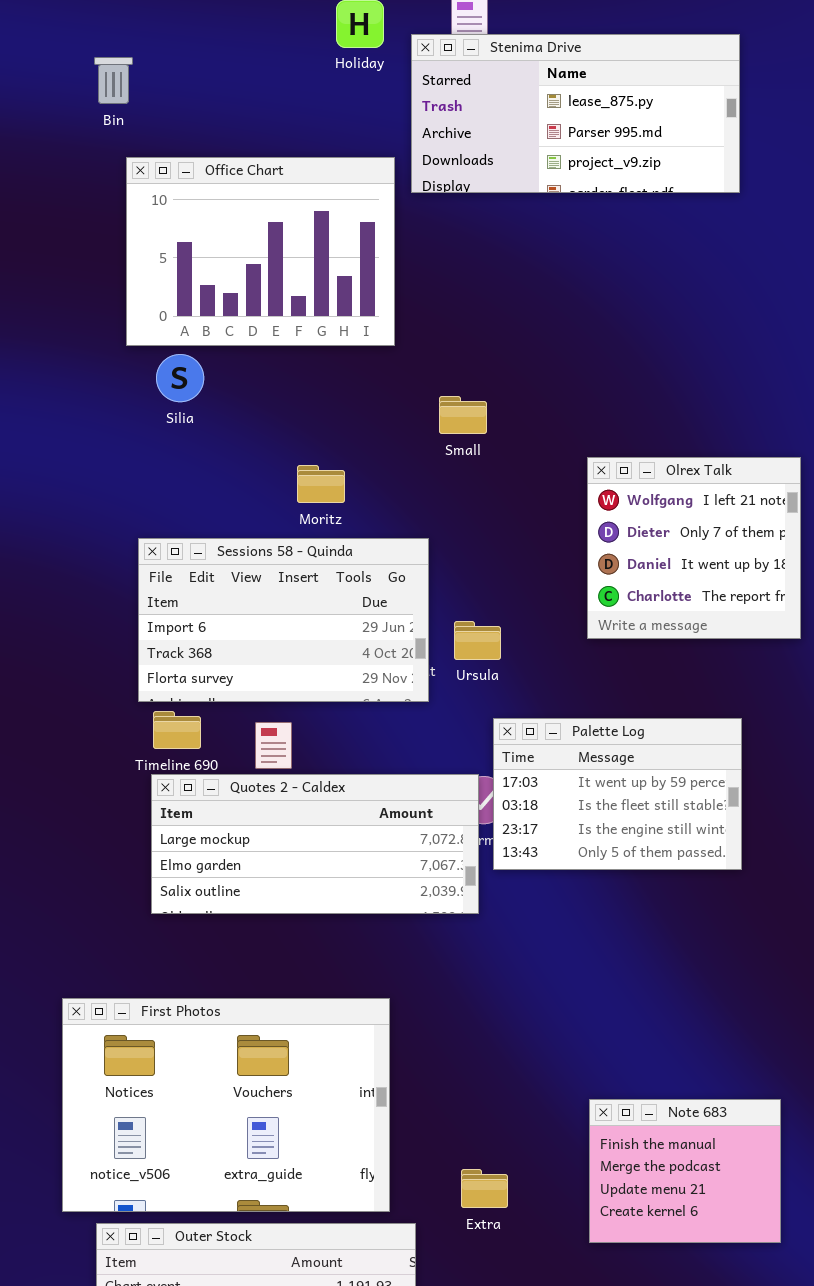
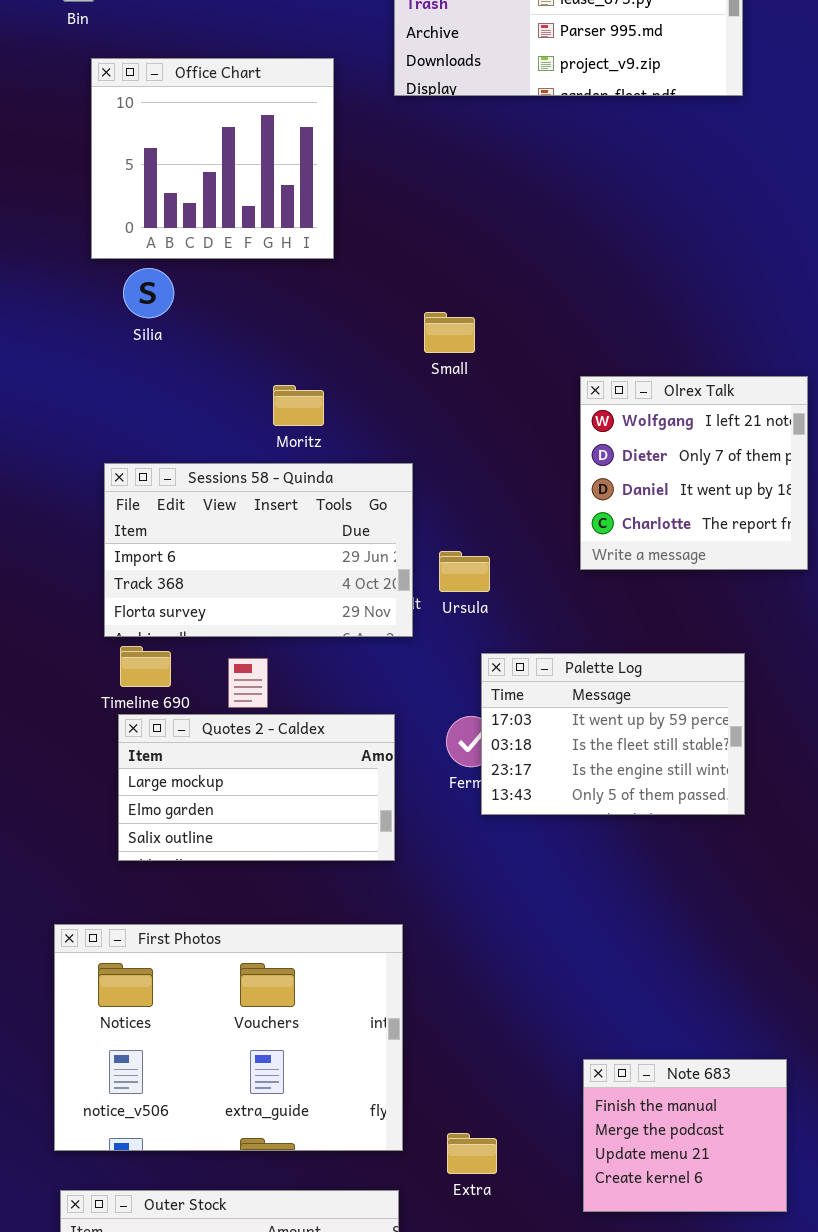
Office Chart: [126,157,395,346] -> [91,58,334,259], resized
Quotes 2 - Caldex: [151,774,479,914] -> [118,714,395,861], resized
First Photos: [62,998,390,1212] -> [54,924,403,1151], moved

